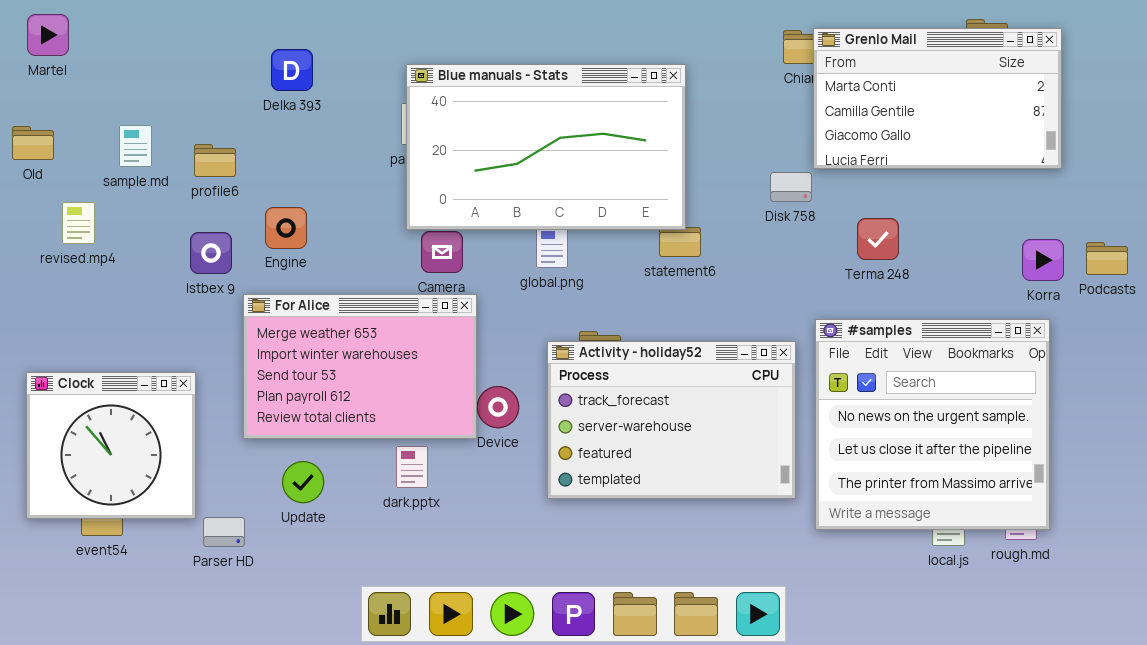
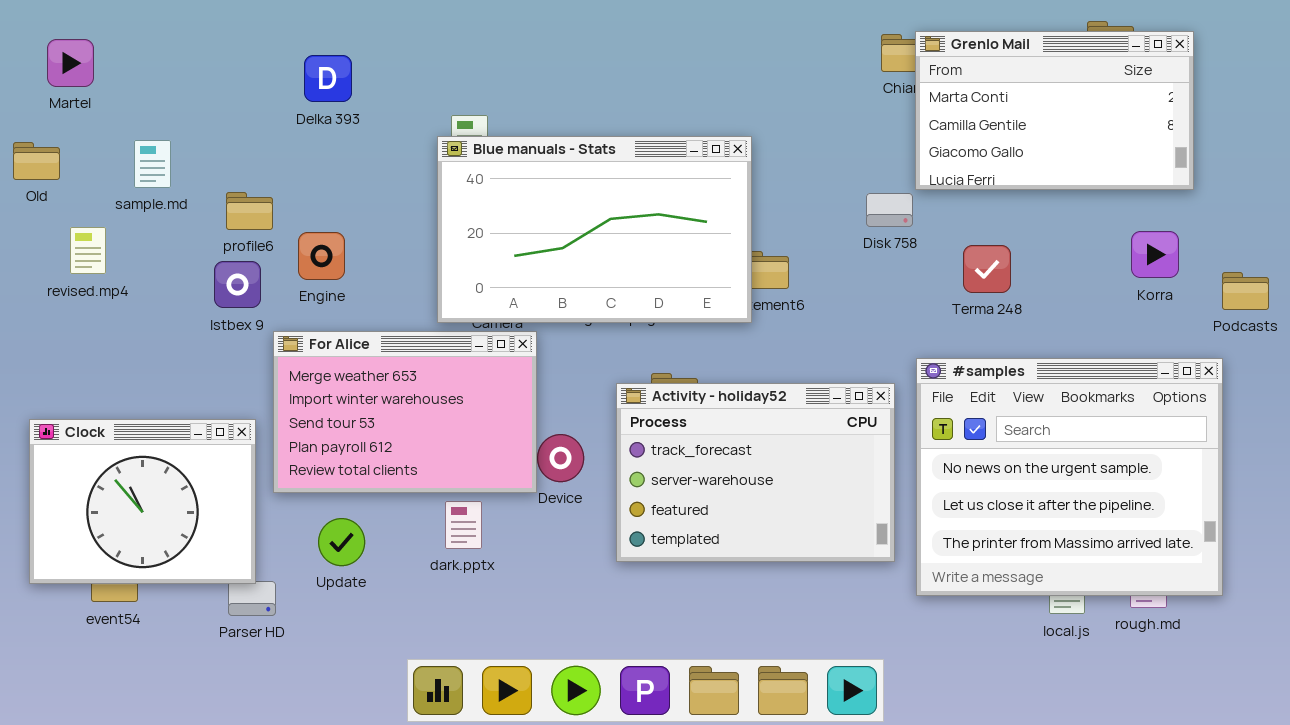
Martel: [27,14,69,56] -> [47,39,94,87], moved
Blue manuals - Stats: [406,64,686,230] -> [437,136,752,323], moved
profile6: [194,144,236,177] -> [226,192,273,230], moved
Korra: [1022,239,1064,281] -> [1131,231,1179,278], moved
#samples: [815,319,1050,530] -> [916,358,1223,596], resized
Clock: [26,372,196,519] -> [29,419,256,584], resized

